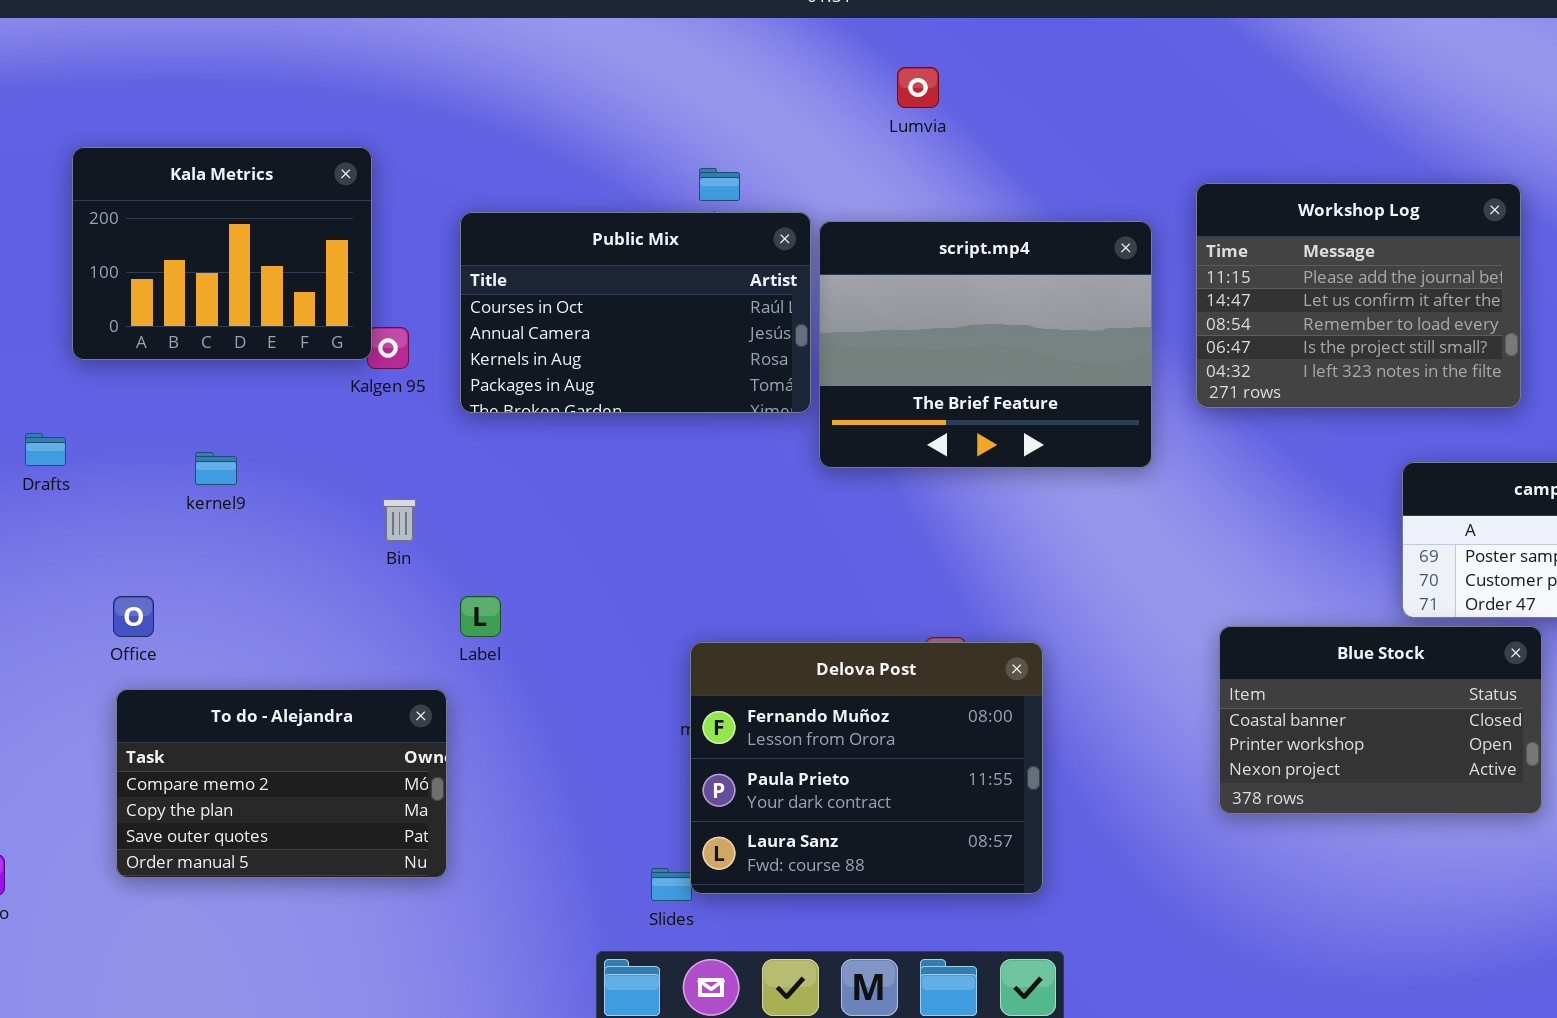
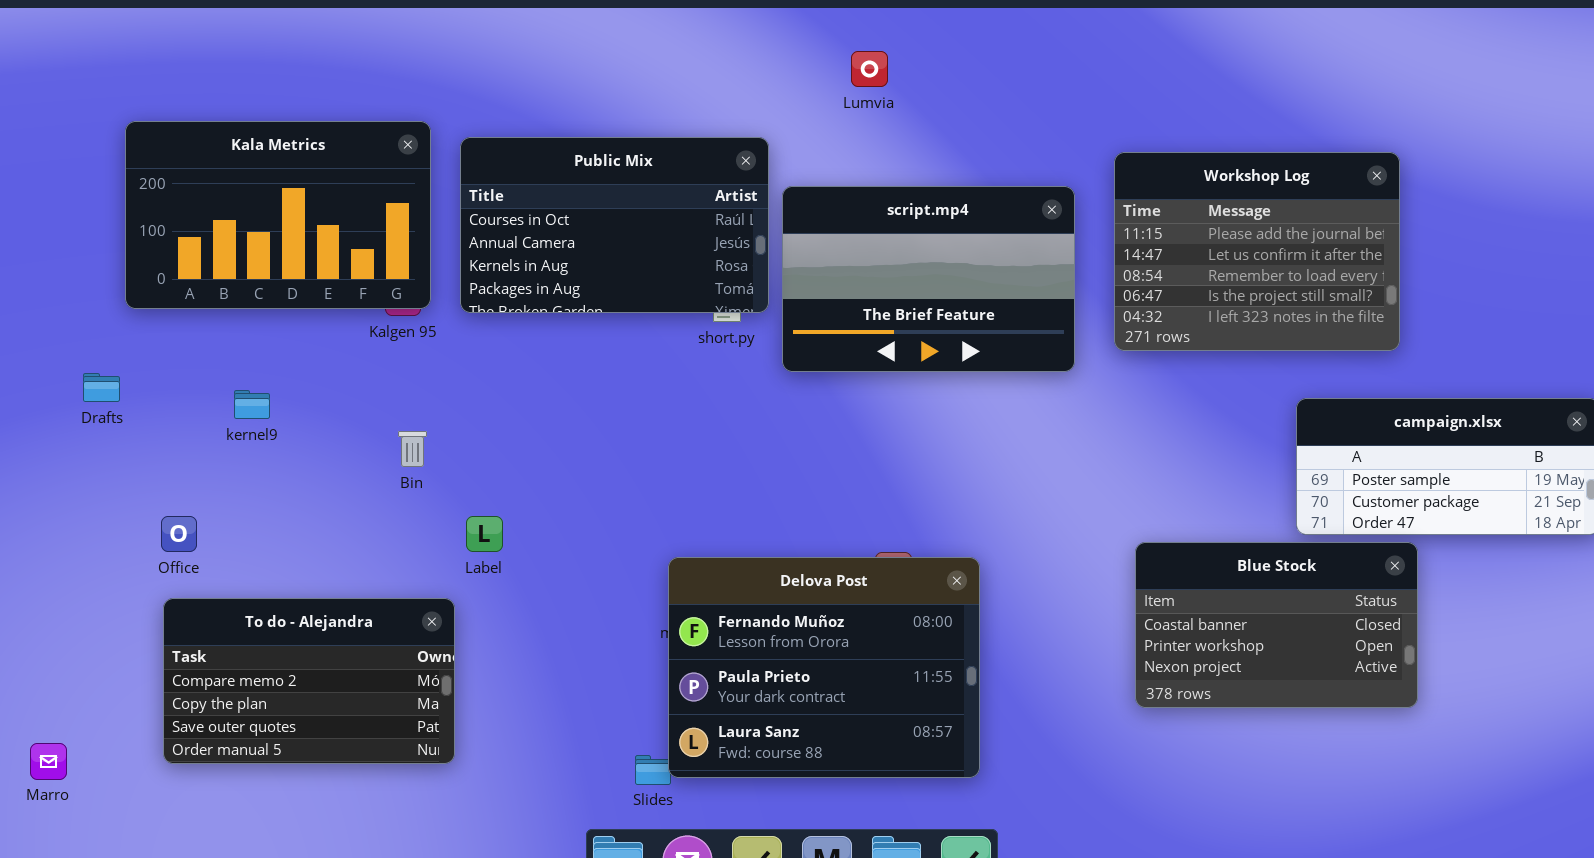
Kala Metrics: [72,147,372,360] -> [125,121,431,309], resized
Public Mix: [460,212,811,413] -> [460,137,769,313], moved
script.mp4: [819,221,1152,468] -> [782,186,1075,372], resized

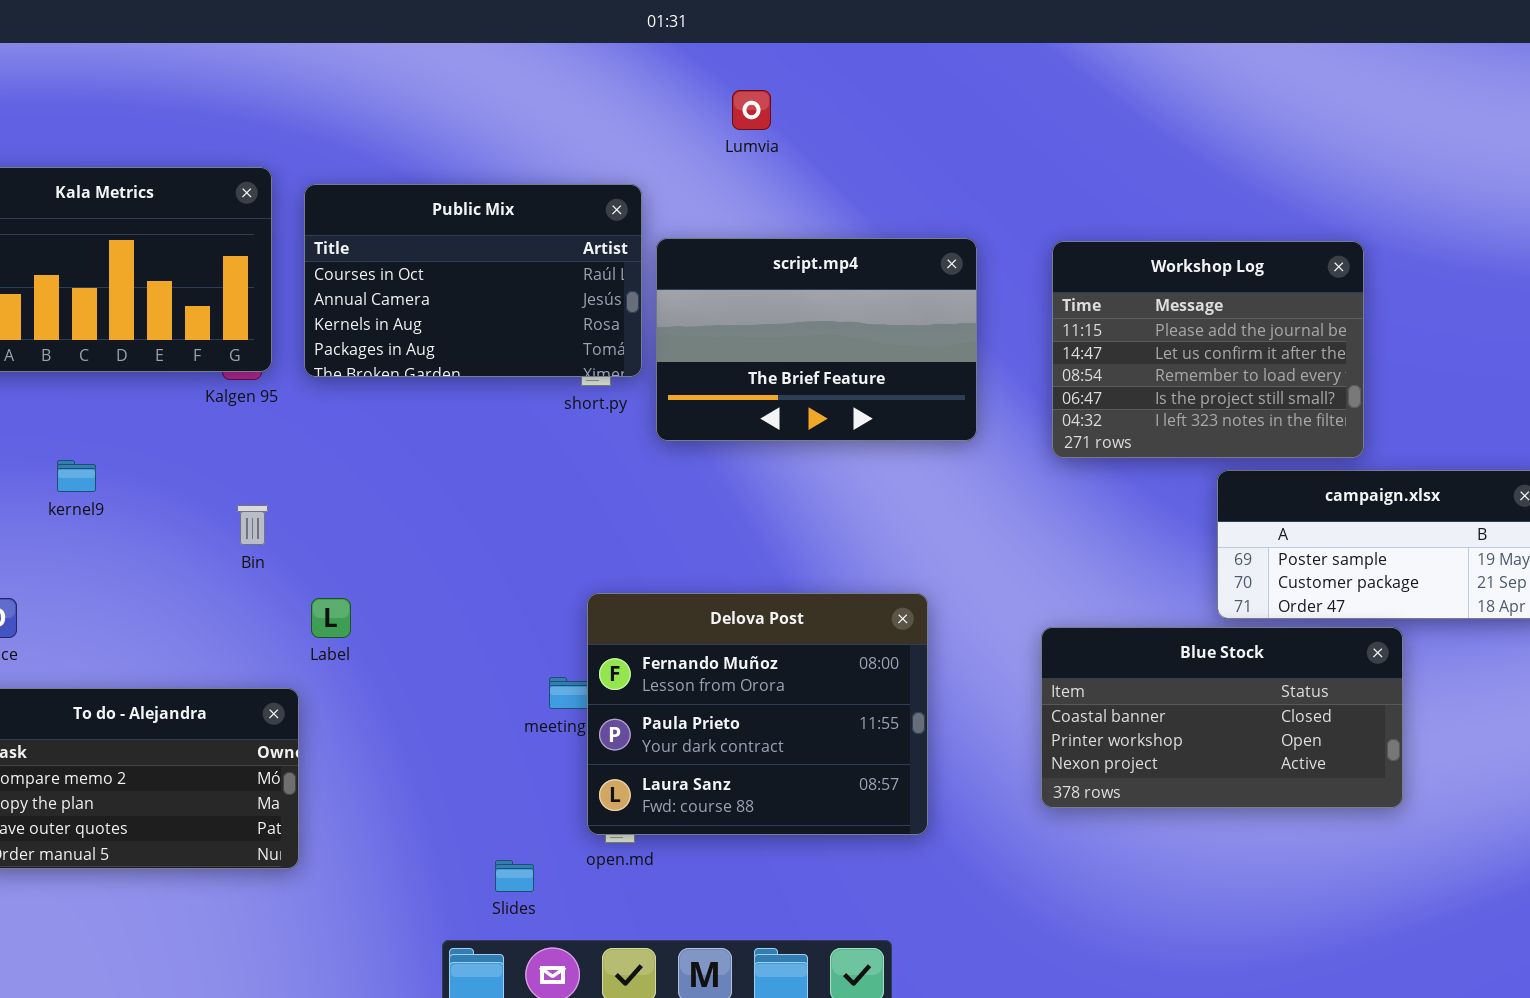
Workshop Log: [1114,152,1400,351] -> [1052,241,1364,458], moved
Blue Stock: [1135,542,1418,708] -> [1041,627,1403,808], resized
Delova Post: [668,557,980,778] -> [587,593,928,835], moved

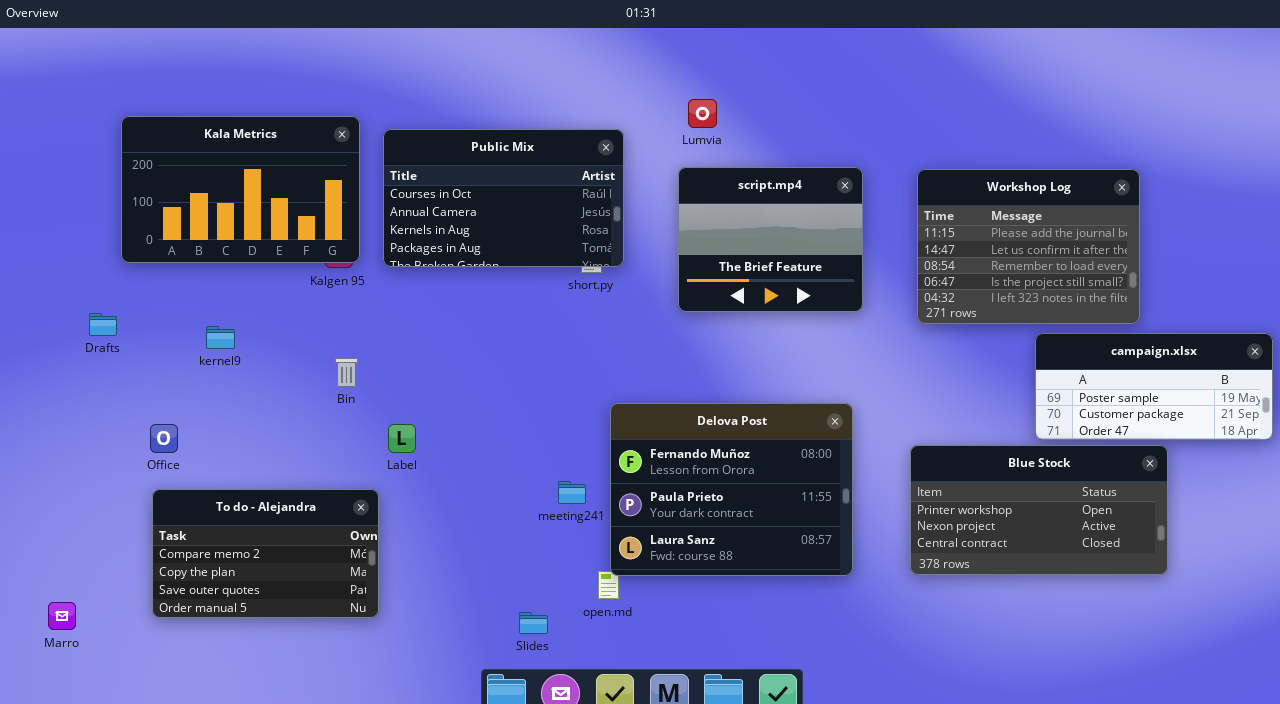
Lumvia: [732,90,771,130] -> [688,99,717,128], moved
script.mp4: [656,238,977,441] -> [678,167,863,312], resized
Delova Post: [587,593,928,835] -> [610,403,853,576], moved
Blue Stock: [1041,627,1403,808] -> [910,445,1168,575], scrolled down 1 row

